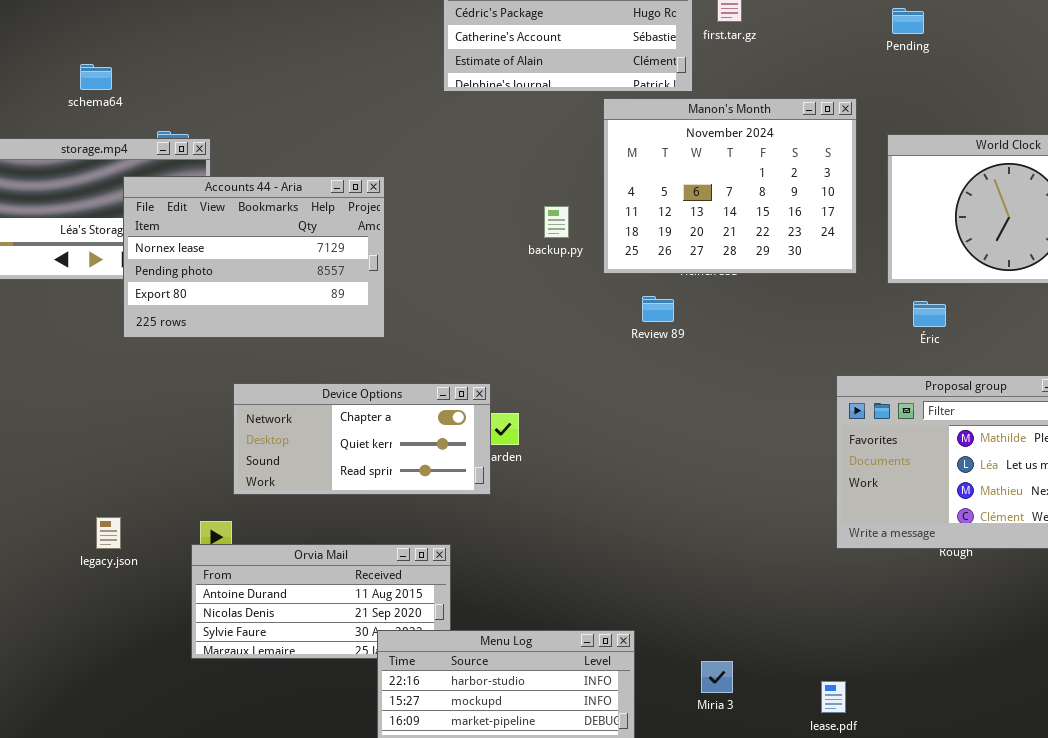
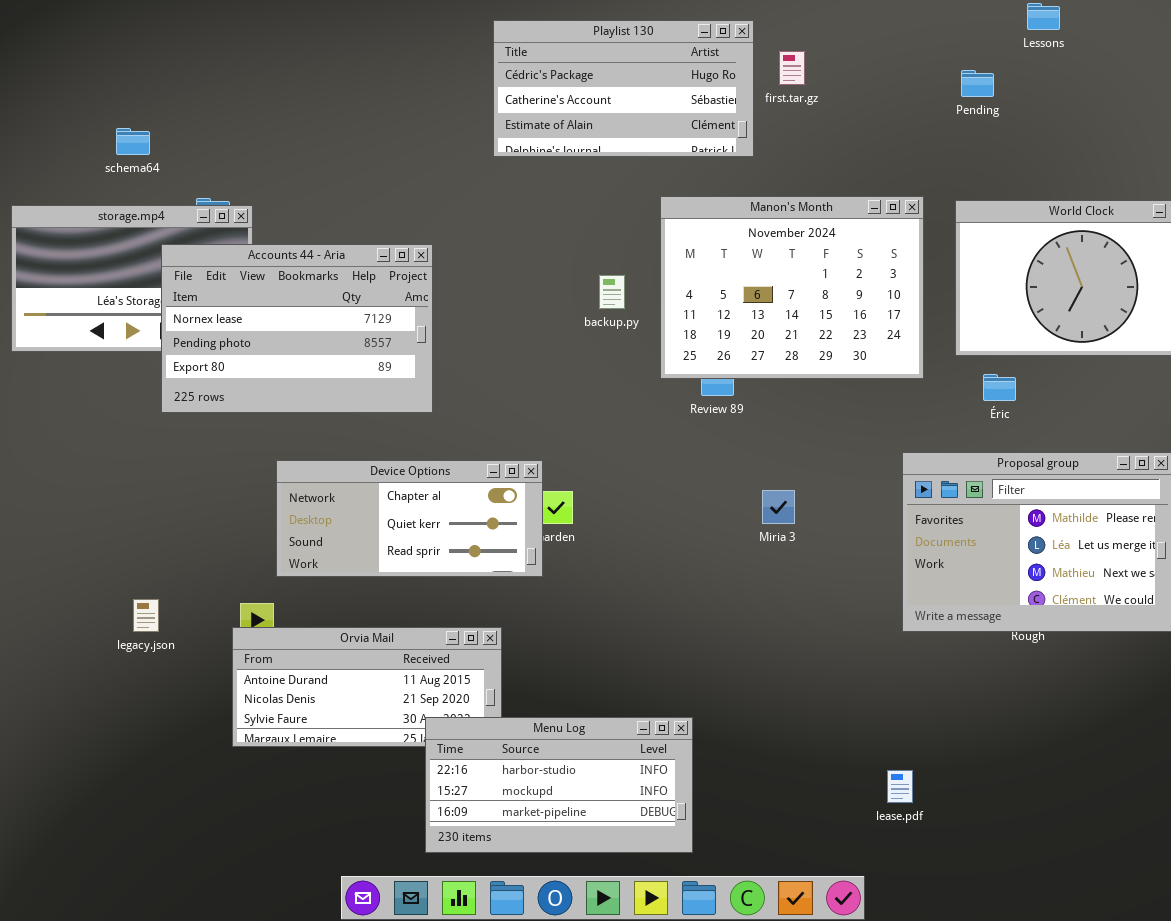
Manon's Month: [603,98,857,274] -> [660,196,924,379], moved
Miria 3: [701,661,733,693] -> [762,490,795,524], moved

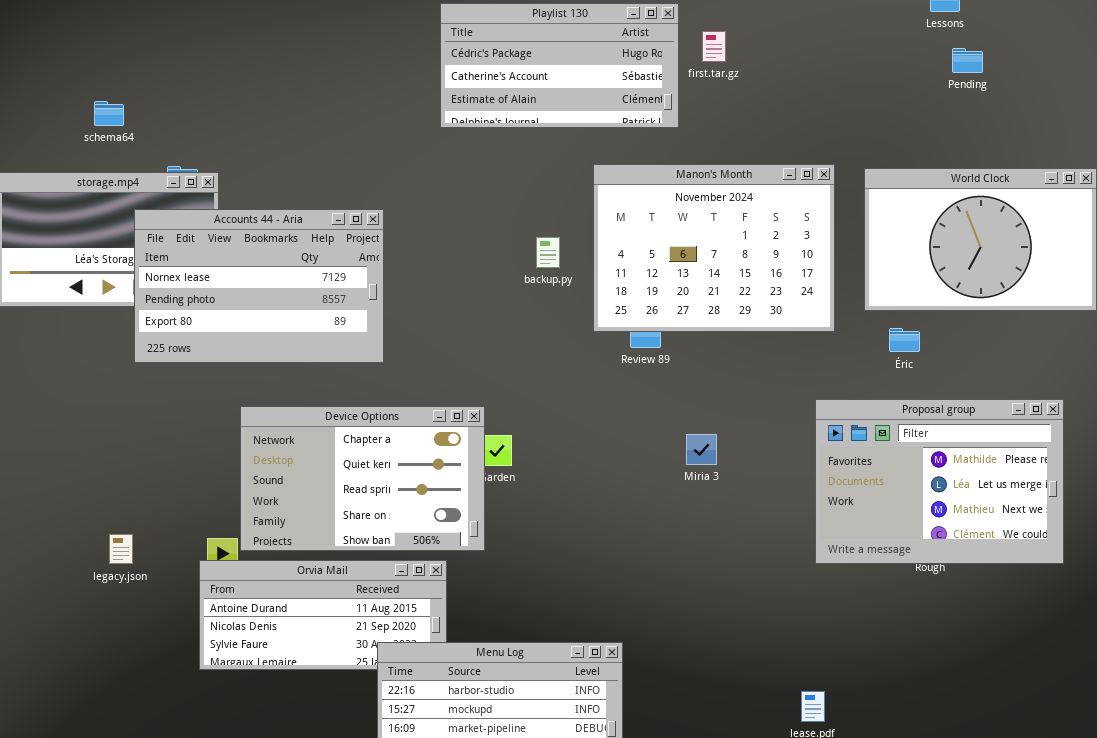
Pending: [961,70,994,97] -> [952,48,983,73], moved
Device Options: [276,460,543,577] -> [240,406,485,551], resized

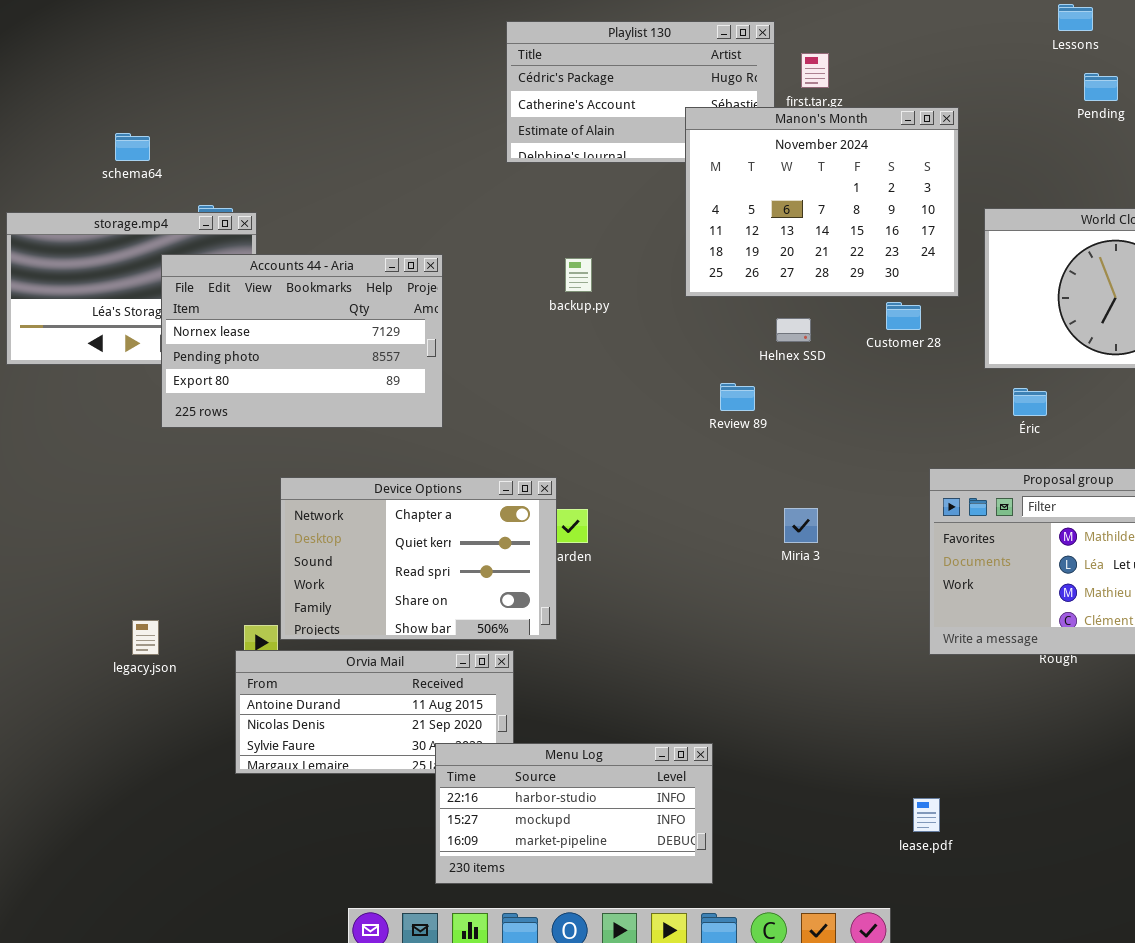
Manon's Month: [593,164,835,332] -> [685,107,959,297], moved
backup.py: [536,237,560,268] -> [565,258,592,292], moved

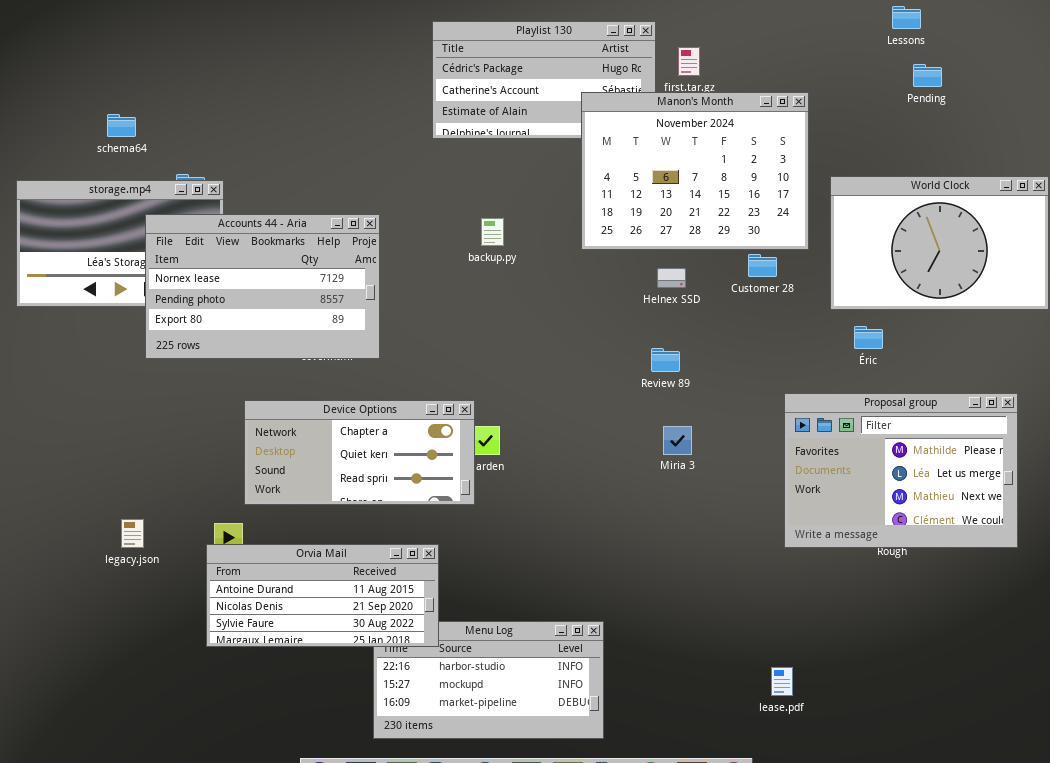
Review 89: [720,383,755,411] -> [651,348,680,372], moved
Device Options: [280,477,557,640] -> [244,400,475,505], resized
Orvia Mail: [235,650,514,774] -> [206,544,439,647], raised

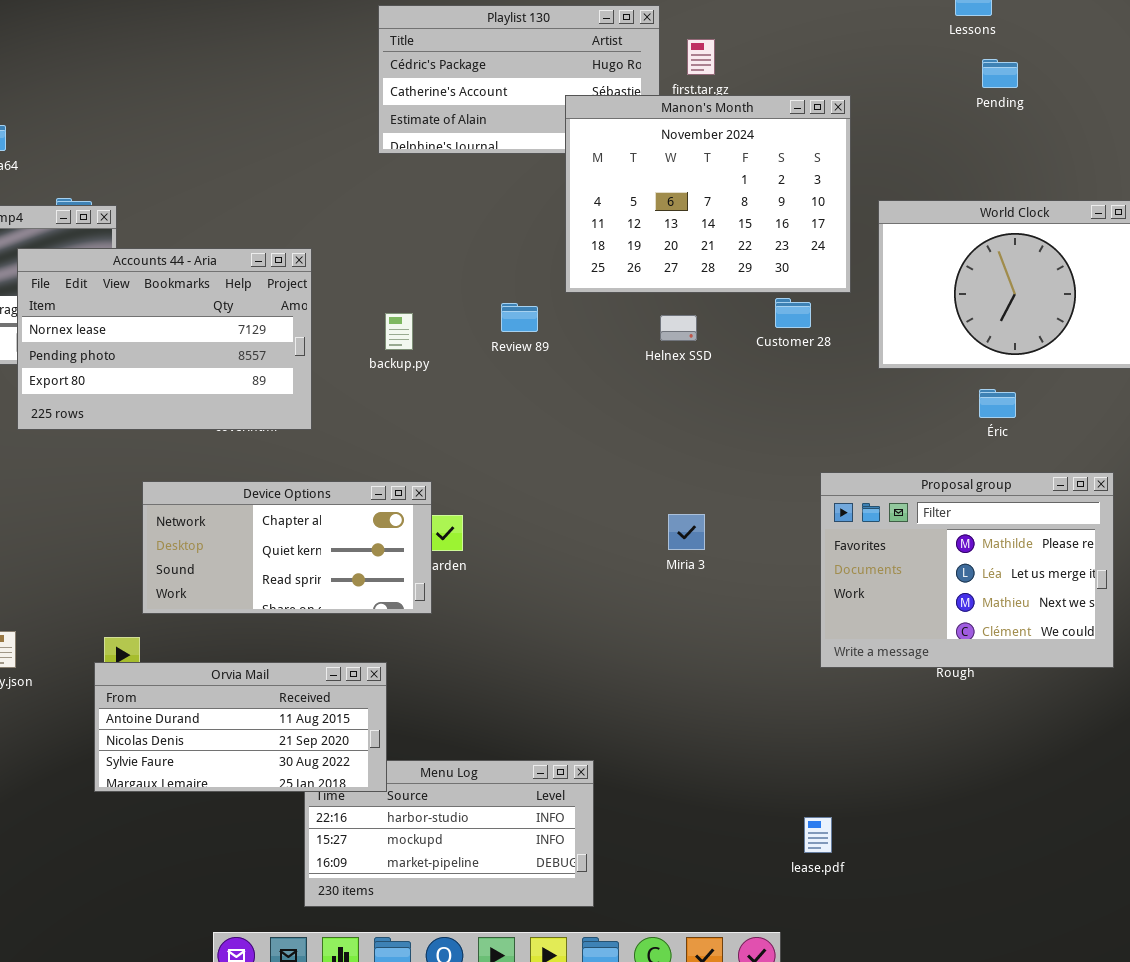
backup.py: [481,218,504,246] -> [385,313,413,350], moved
Éric: [854,326,883,349] -> [979,389,1016,418], moved
Review 89: [651,348,680,372] -> [501,303,538,332], moved

